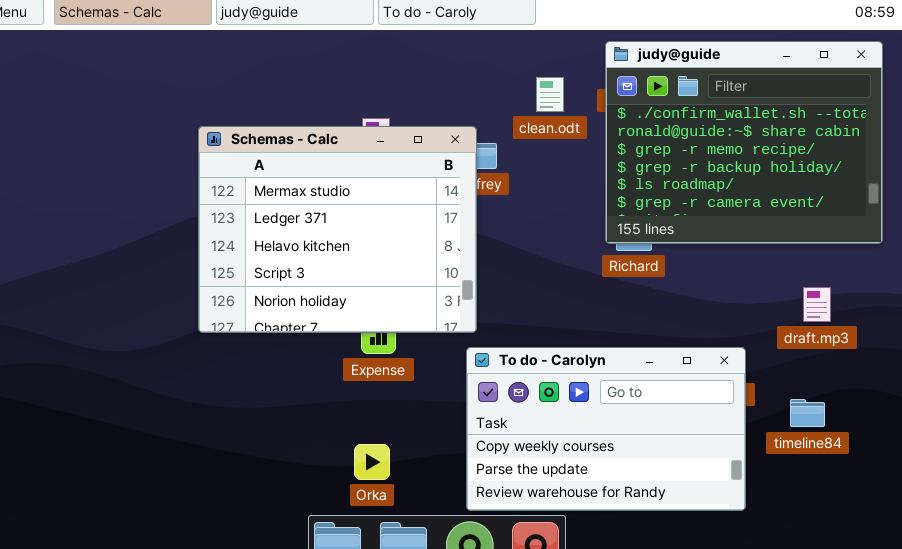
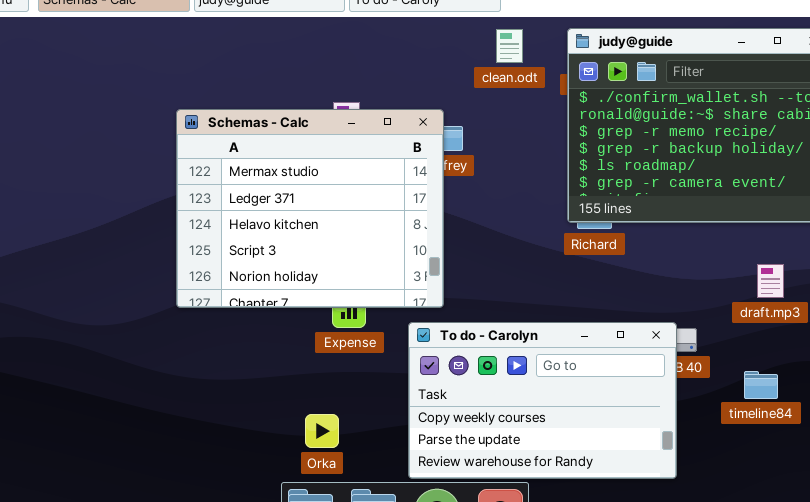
clean.odt: [536,77,564,112] -> [496,29,523,63], moved
To do - Carolyn: [466,347,746,511] -> [408,322,677,479], moved
Orka: [354,444,390,480] -> [305,414,339,448], moved

